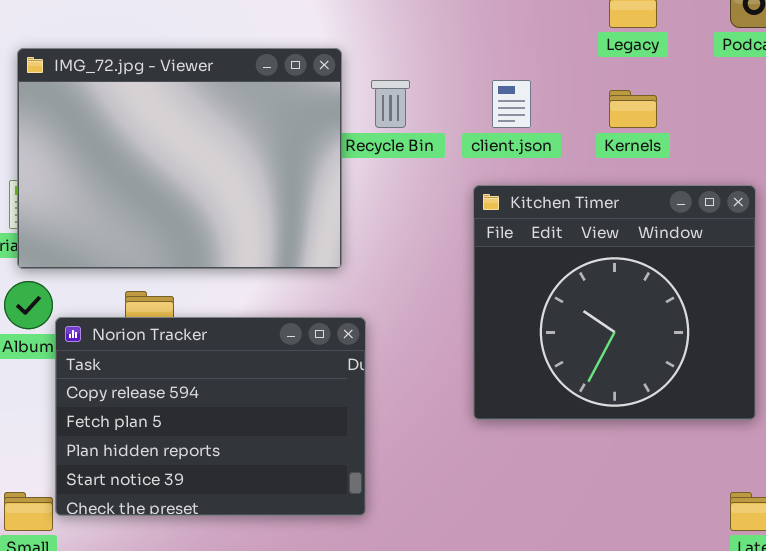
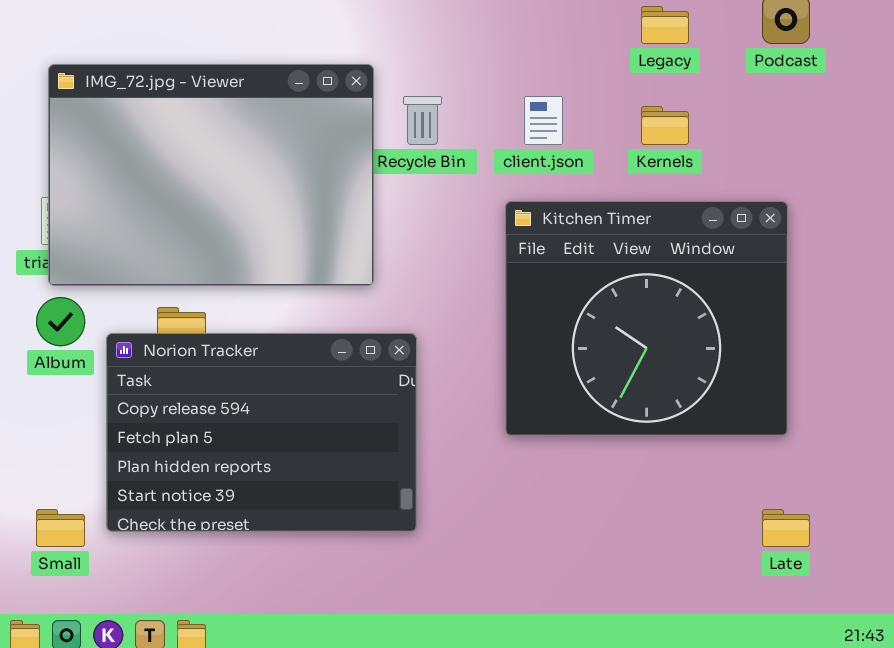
Norion Tracker: [55,317,366,516] -> [106,333,417,532], moved

